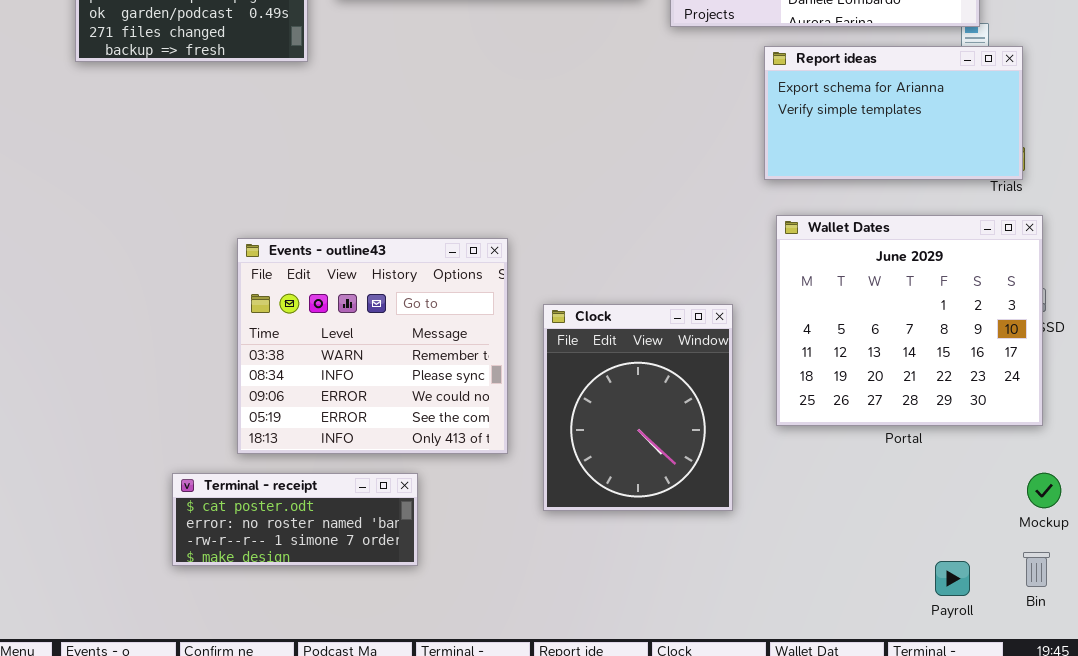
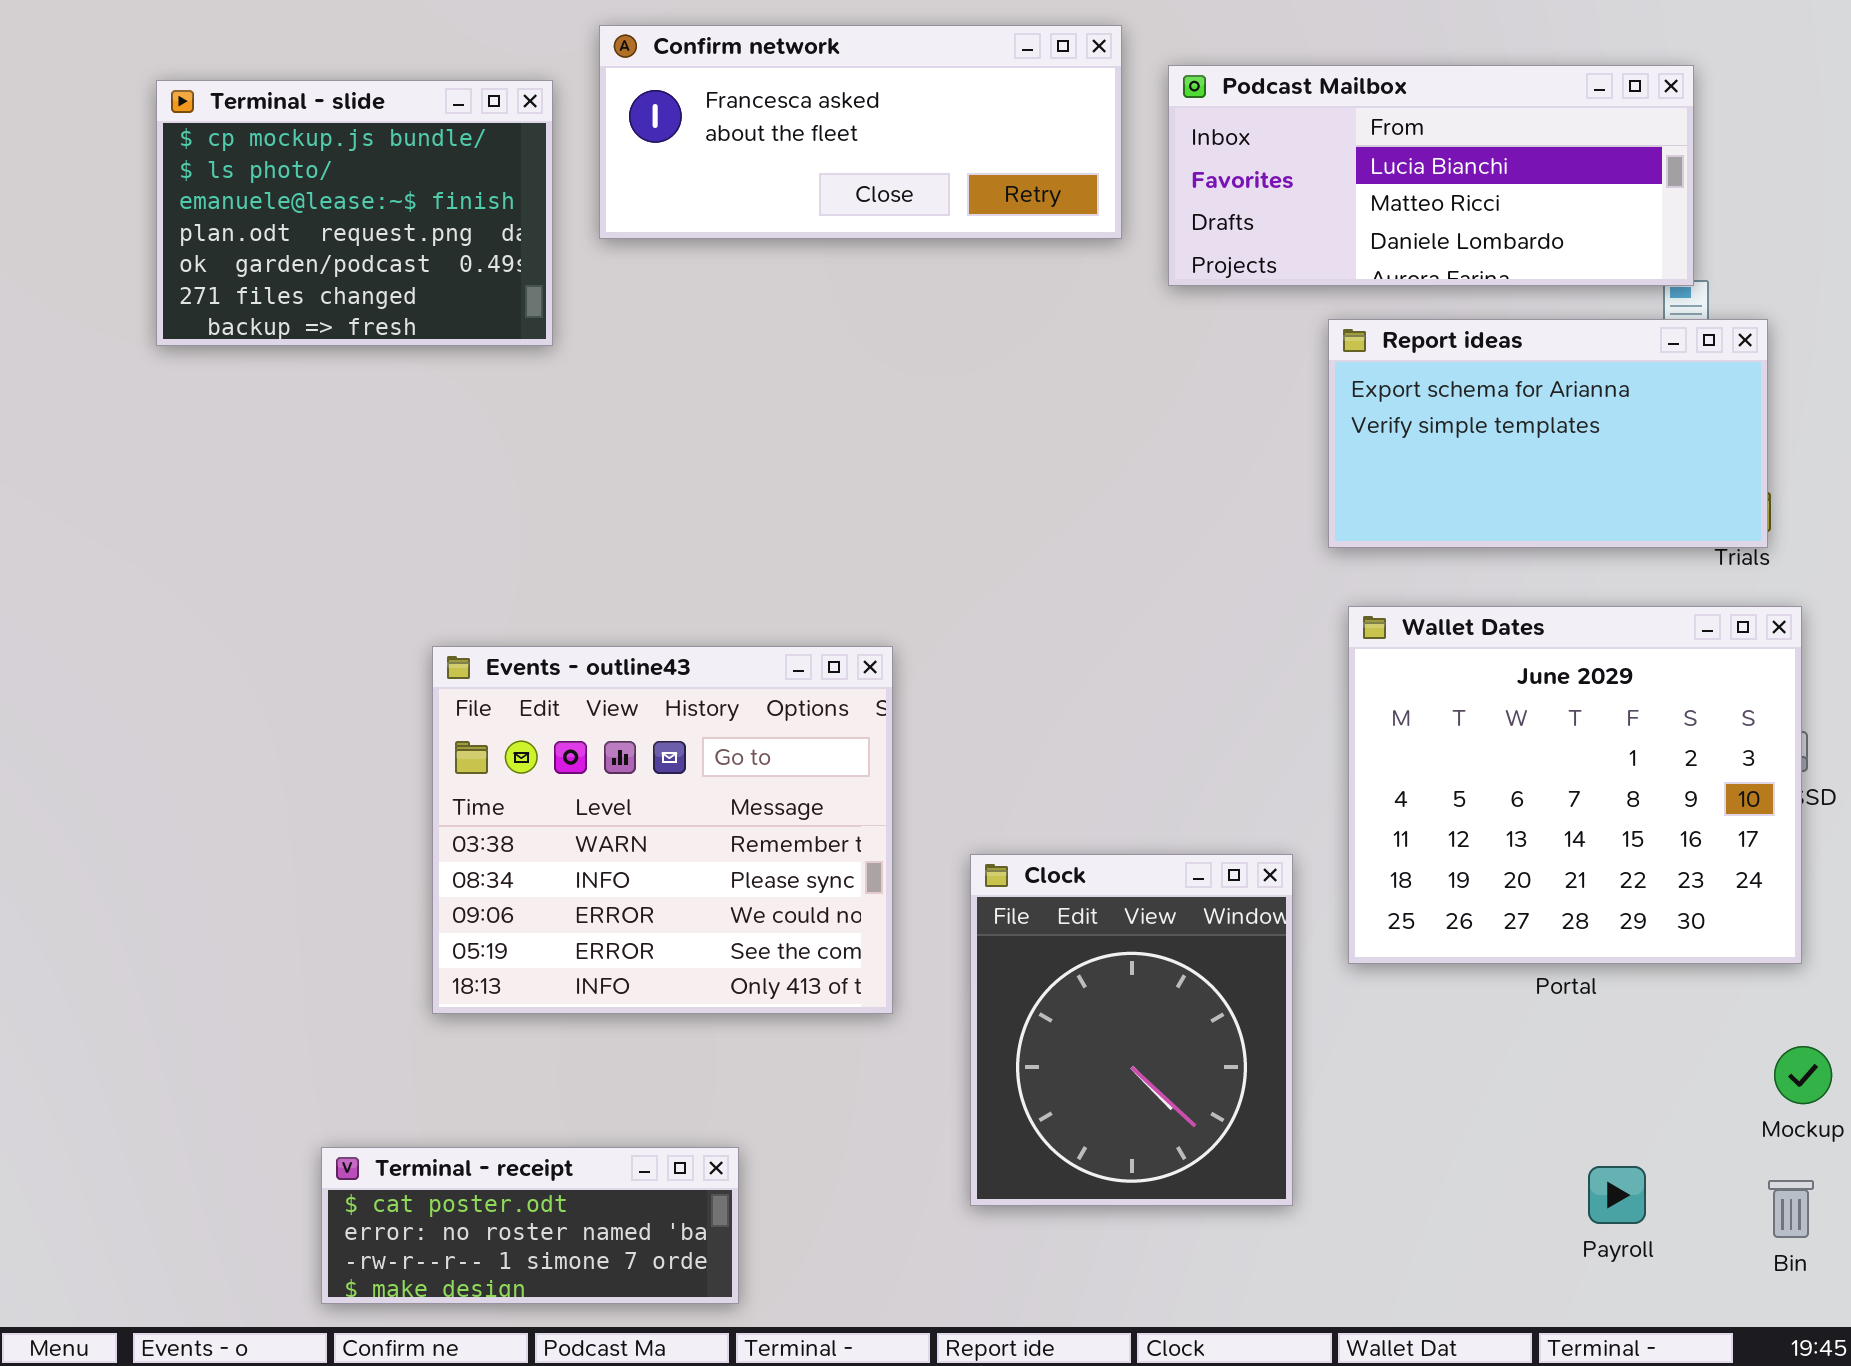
Clock: [543,304,733,511] -> [970,854,1293,1206], moved
Terminal - receipt: [172,473,418,566] -> [321,1147,739,1304], moved
Payroll: [935,561,970,596] -> [1588,1166,1646,1224], moved

